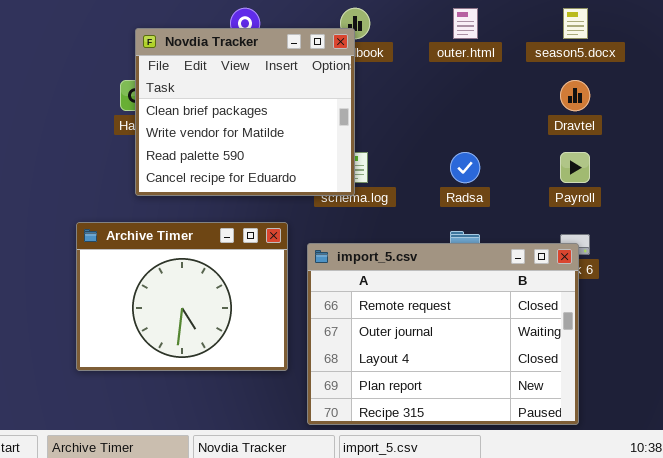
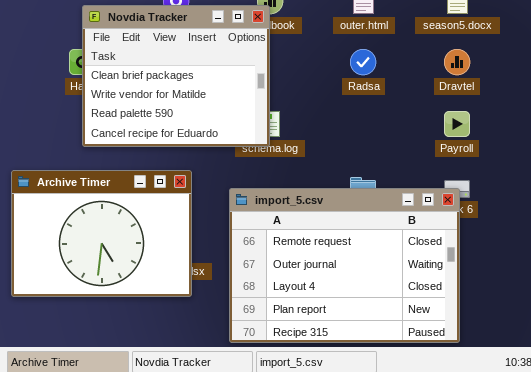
Radsa: [450,152,480,183] -> [350,49,376,75], moved
Archive Timer: [76,222,288,371] -> [11,170,192,297], moved

